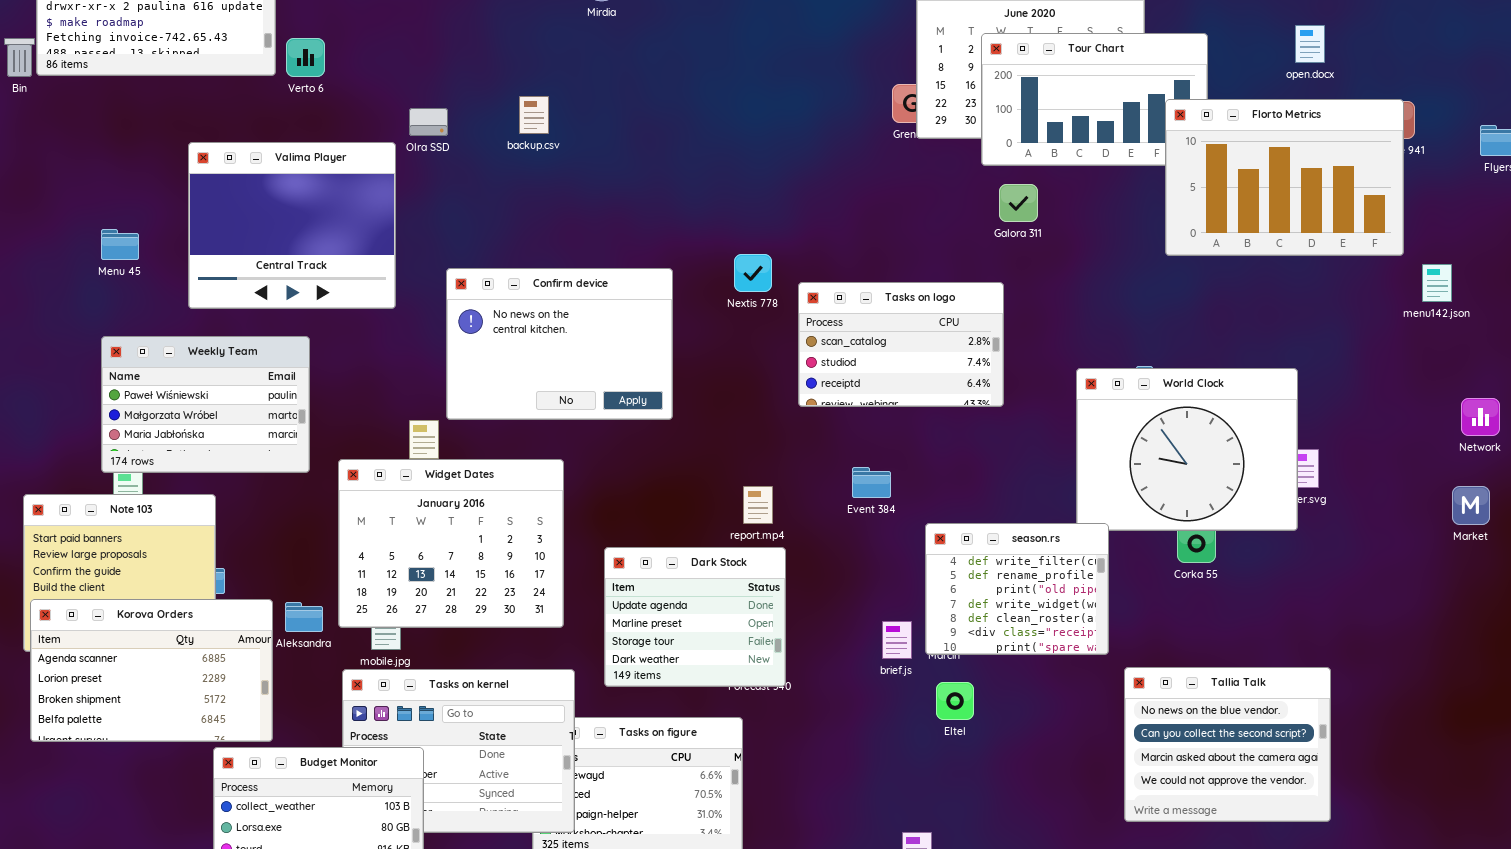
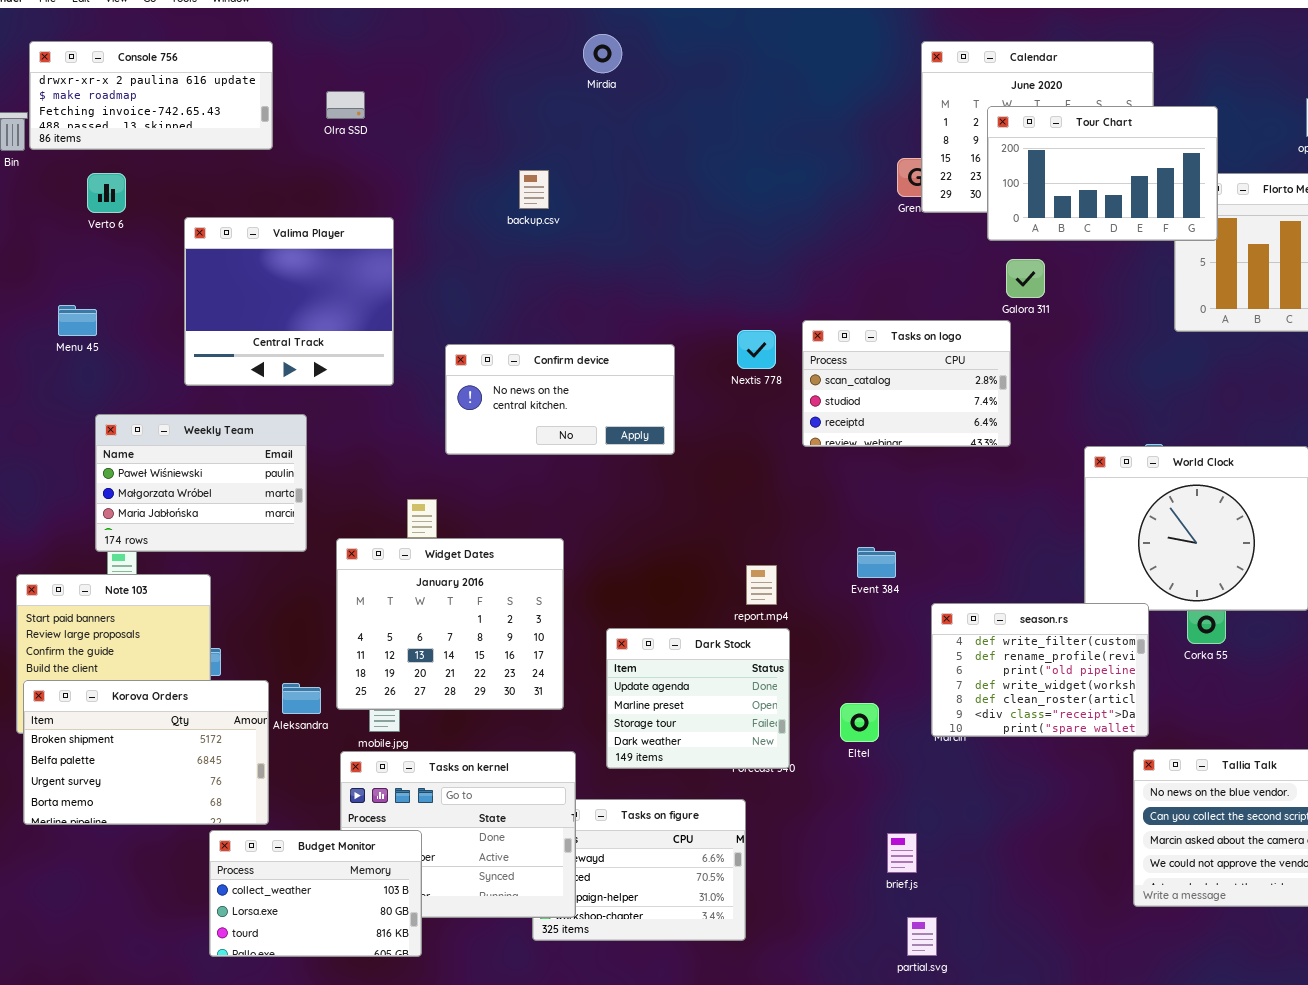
Tour Chart: [981,33,1208,166] -> [987,106,1218,241], raised
Verto 6: [286,38,325,77] -> [87,173,126,213], moved
Olra SSD: [409,108,448,136] -> [326,91,365,119], moved
Menu 45: [101,229,139,260] -> [58,305,97,336], moved
Confirm device: [446,268,673,420] -> [445,344,675,455], resized
Tasks on logo: [798,282,1004,407] -> [802,320,1011,447], moved
season.rs: [925,523,1109,655] -> [931,603,1149,737], resized
Korova Orders: [30,599,273,742] -> [23,680,269,825], scrolled down 2 rows
brief.js: [882,621,912,659] -> [887,833,917,873], moved
Eltel: [936,682,974,720] -> [840,703,879,742], moved

